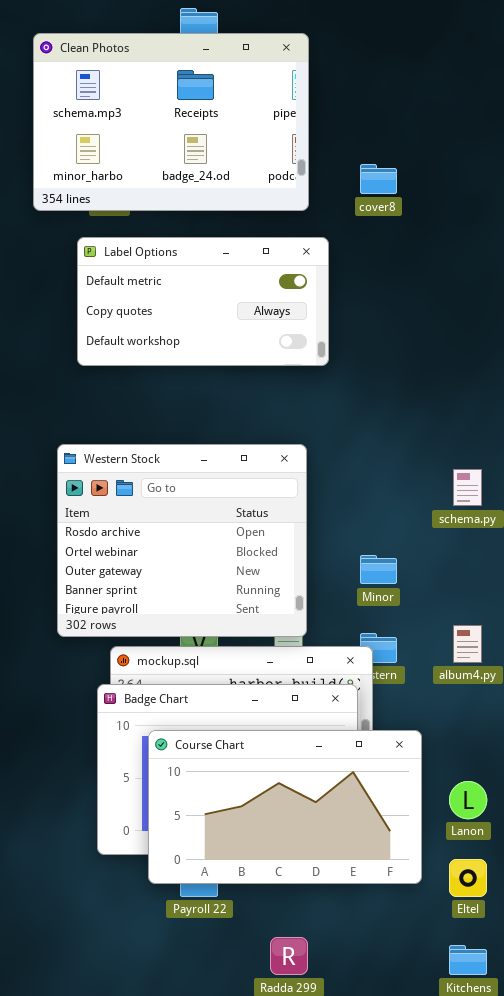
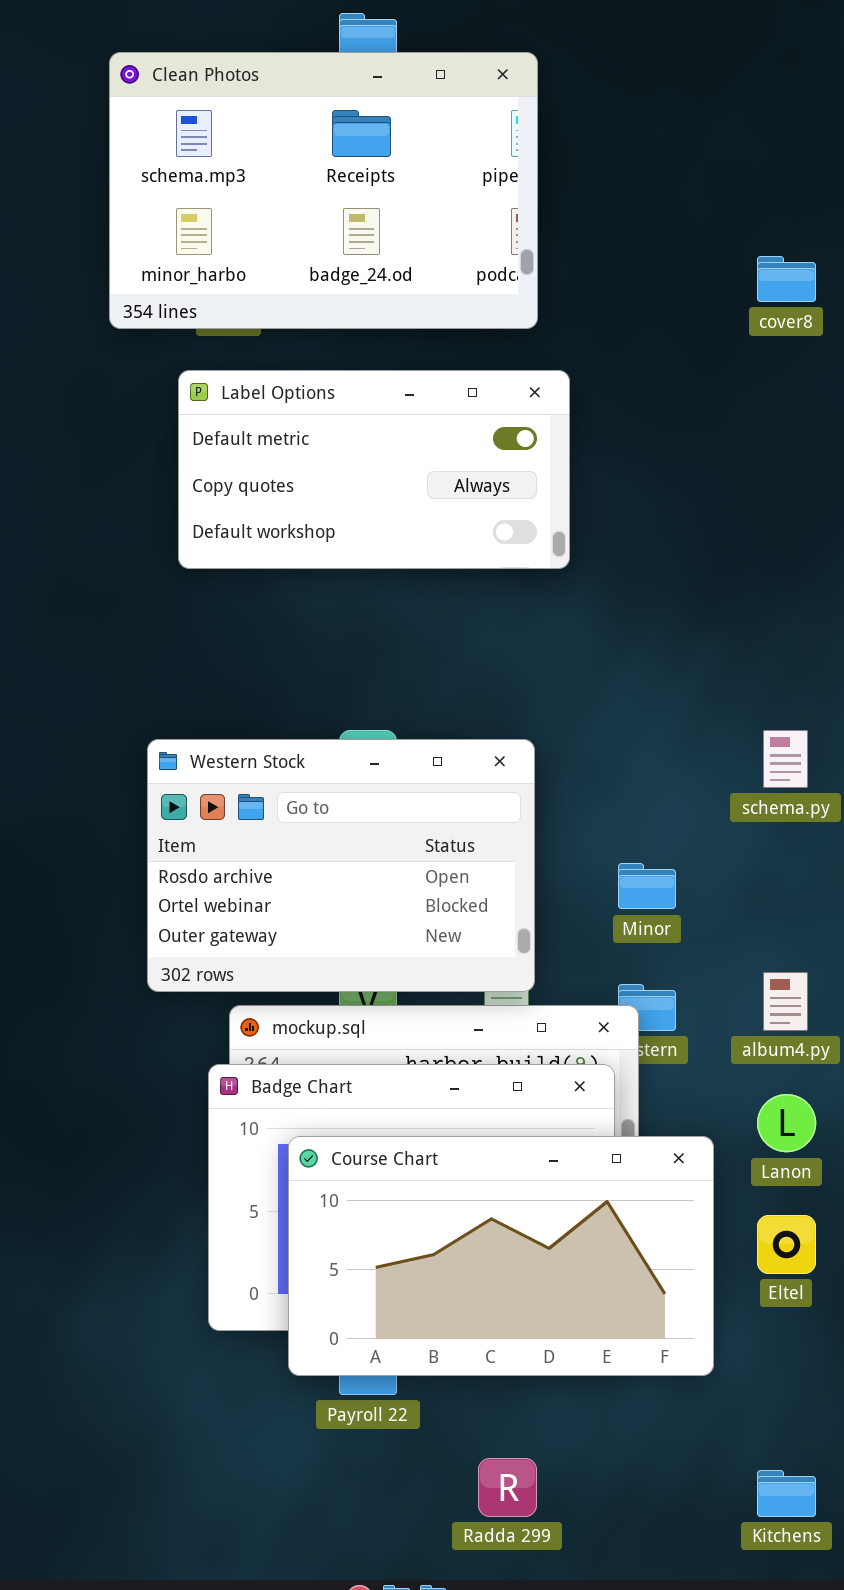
cover8: [360,164,397,194] -> [757,256,816,302], moved
Western Stock: [57,444,307,637] -> [147,739,535,992], resized
Lanon: [449,781,487,819] -> [757,1094,816,1152], moved
Eltel: [449,859,487,897] -> [757,1215,816,1274], moved

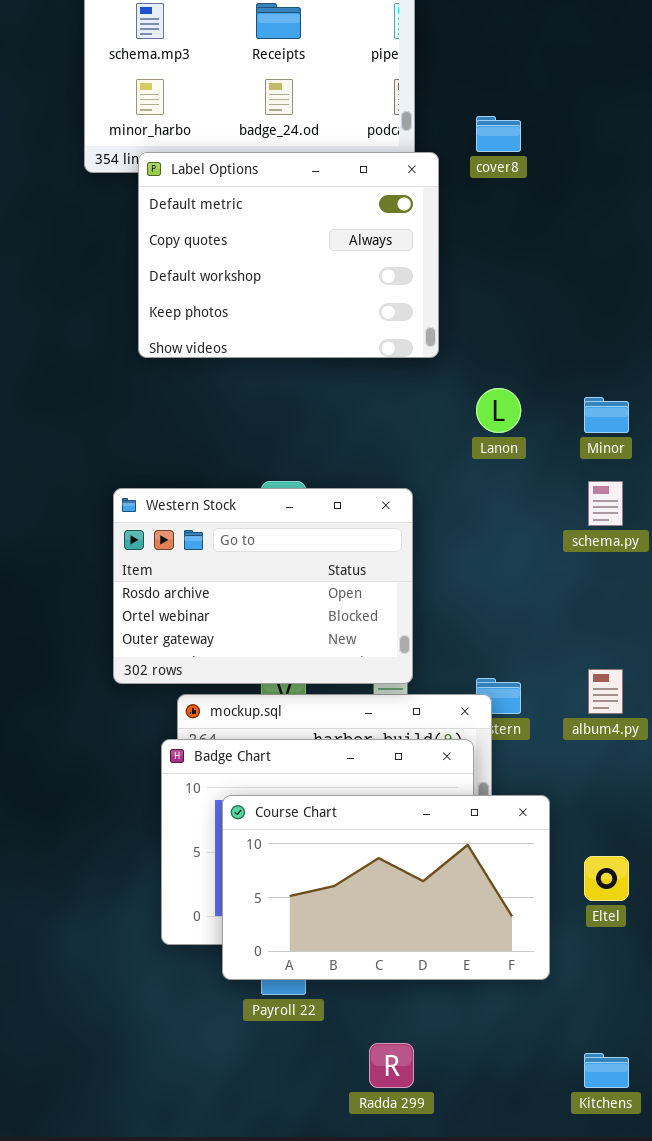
cover8: [757,256,816,302] -> [476,116,521,152], moved
Label Options: [178,370,570,569] -> [138,152,439,358], resized
Minor: [618,863,676,909] -> [584,397,629,433], moved
Lanon: [757,1094,816,1152] -> [476,388,521,433], moved

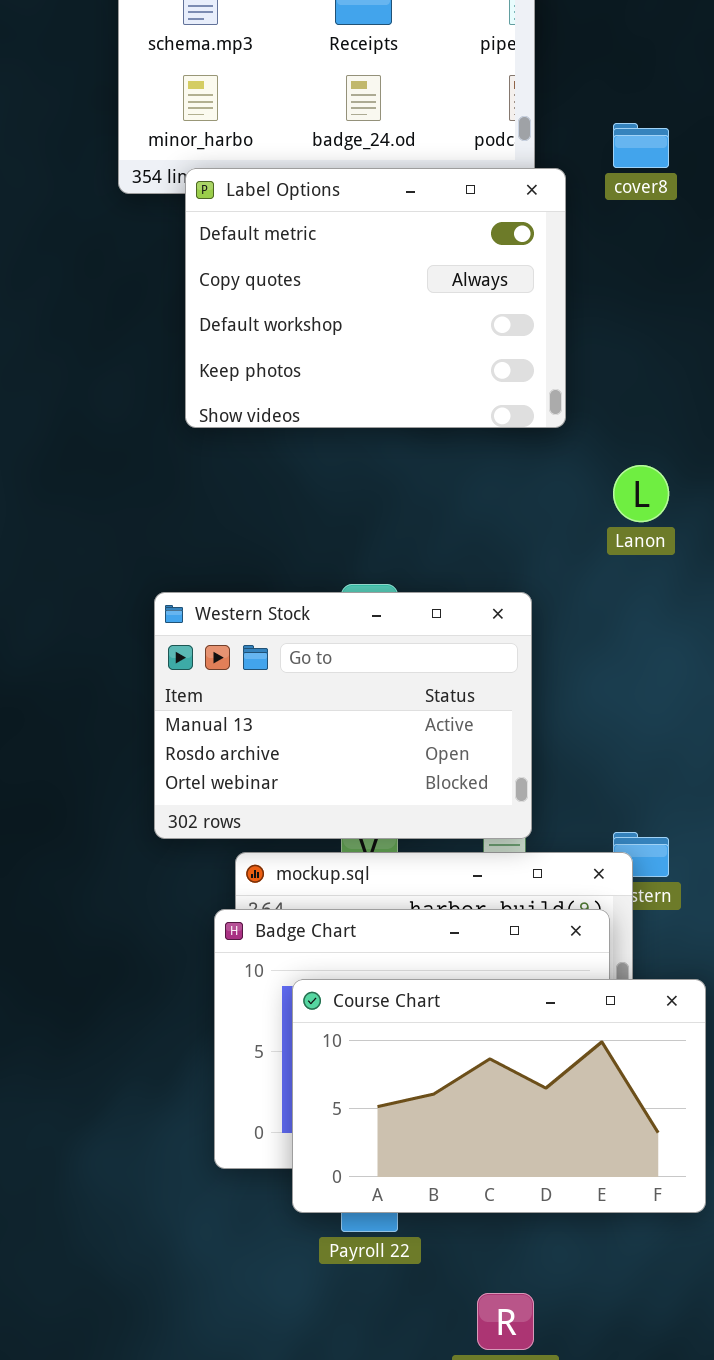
Western Stock: [113,488,413,684] -> [154,592,532,839], scrolled up 1 row

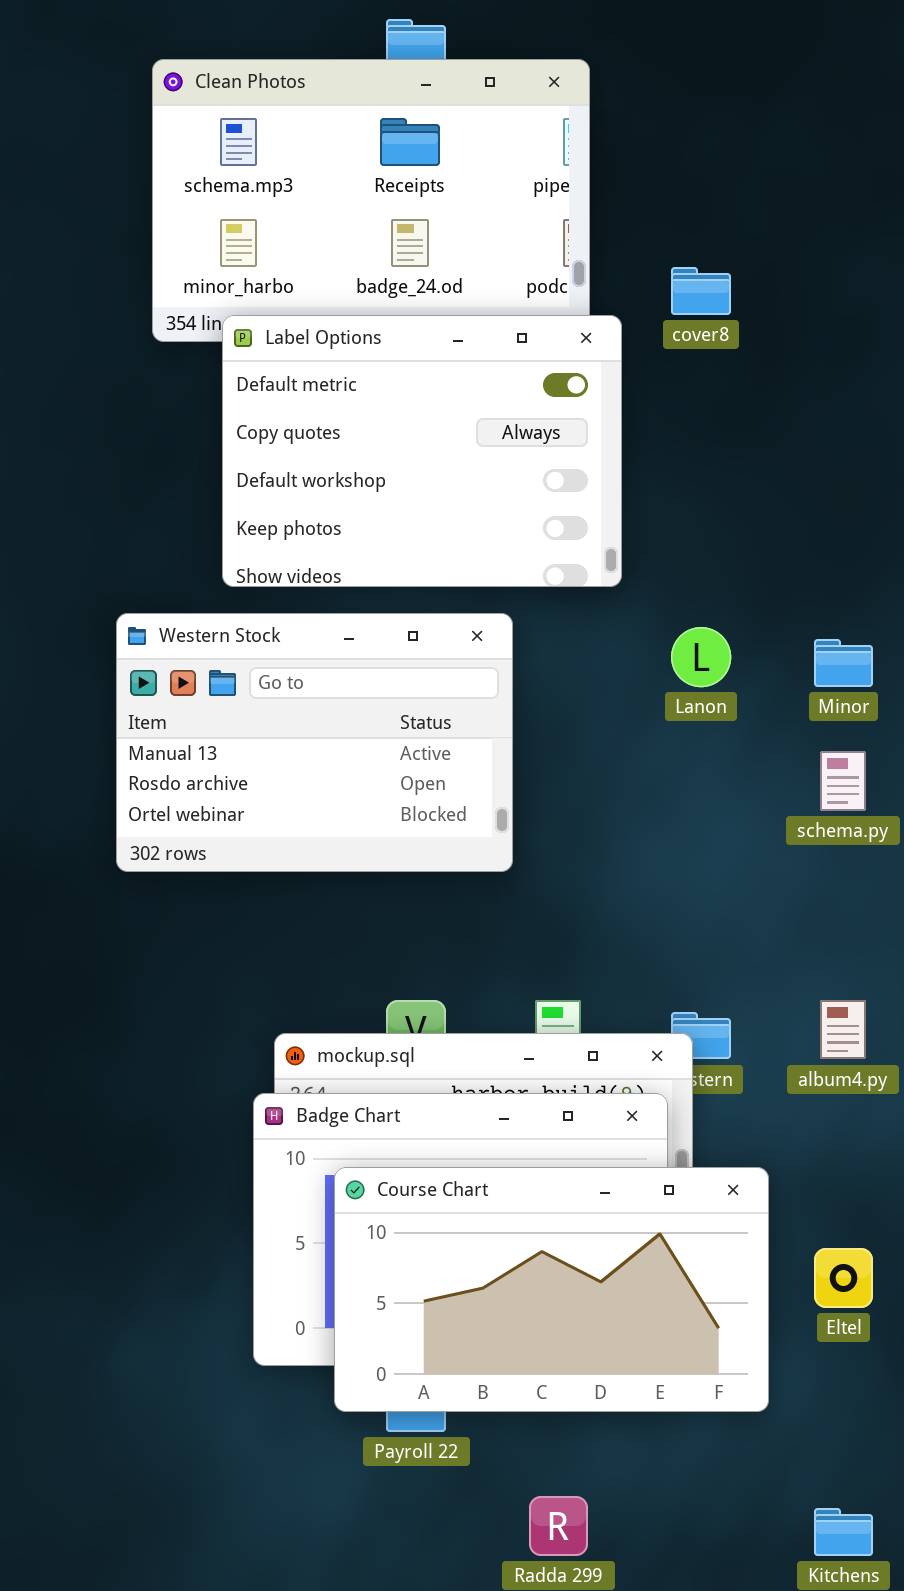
Western Stock: [154,592,532,839] -> [116,613,513,872], moved

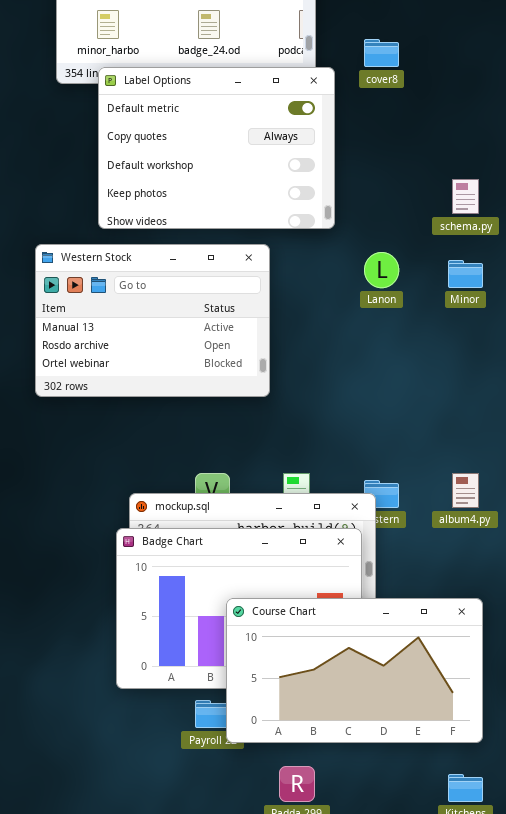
schema.py: [820,751,866,811] -> [452,179,479,214], moved
Course Chart: [334,1167,769,1412] -> [226,598,483,743], moved

